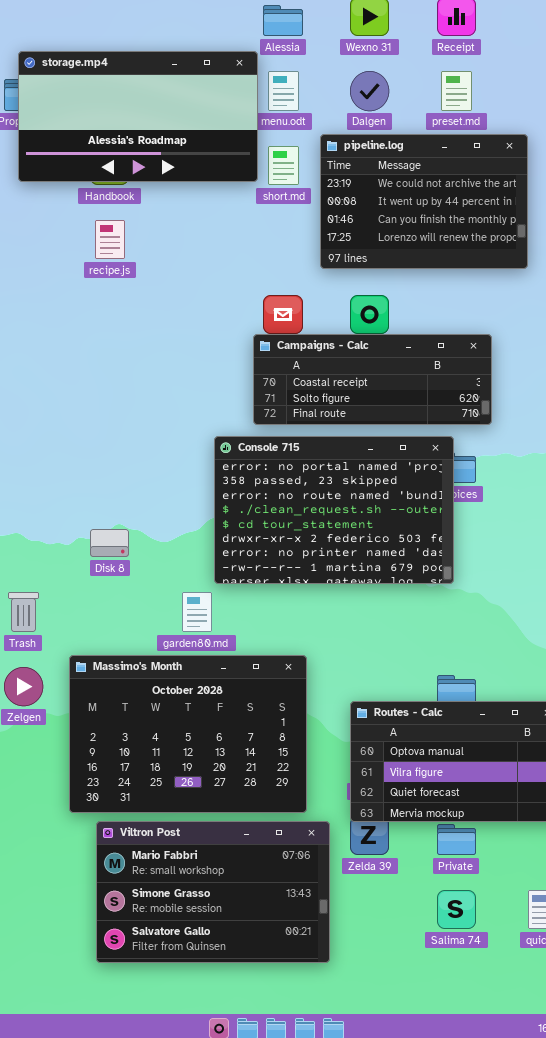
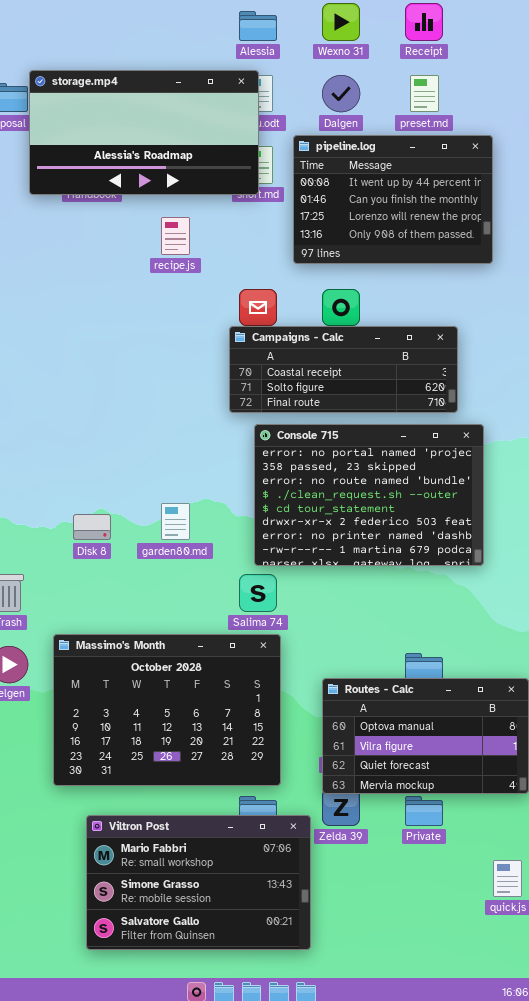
storage.mp4: [18,51,258,182] -> [29,70,259,195], moved
pipeline.log: [320,134,528,269] -> [293,135,493,264], scrolled down 1 row
recipe.js: [95,220,125,259] -> [161,217,190,255], moved
Console 715: [214,436,454,584] -> [254,424,484,566], moved
garden80.md: [182,592,212,632] -> [161,503,190,540], moved
Viltron Post: [96,821,330,963] -> [86,815,311,950], moved
Salima 74: [437,890,476,929] -> [239,574,277,612], moved

